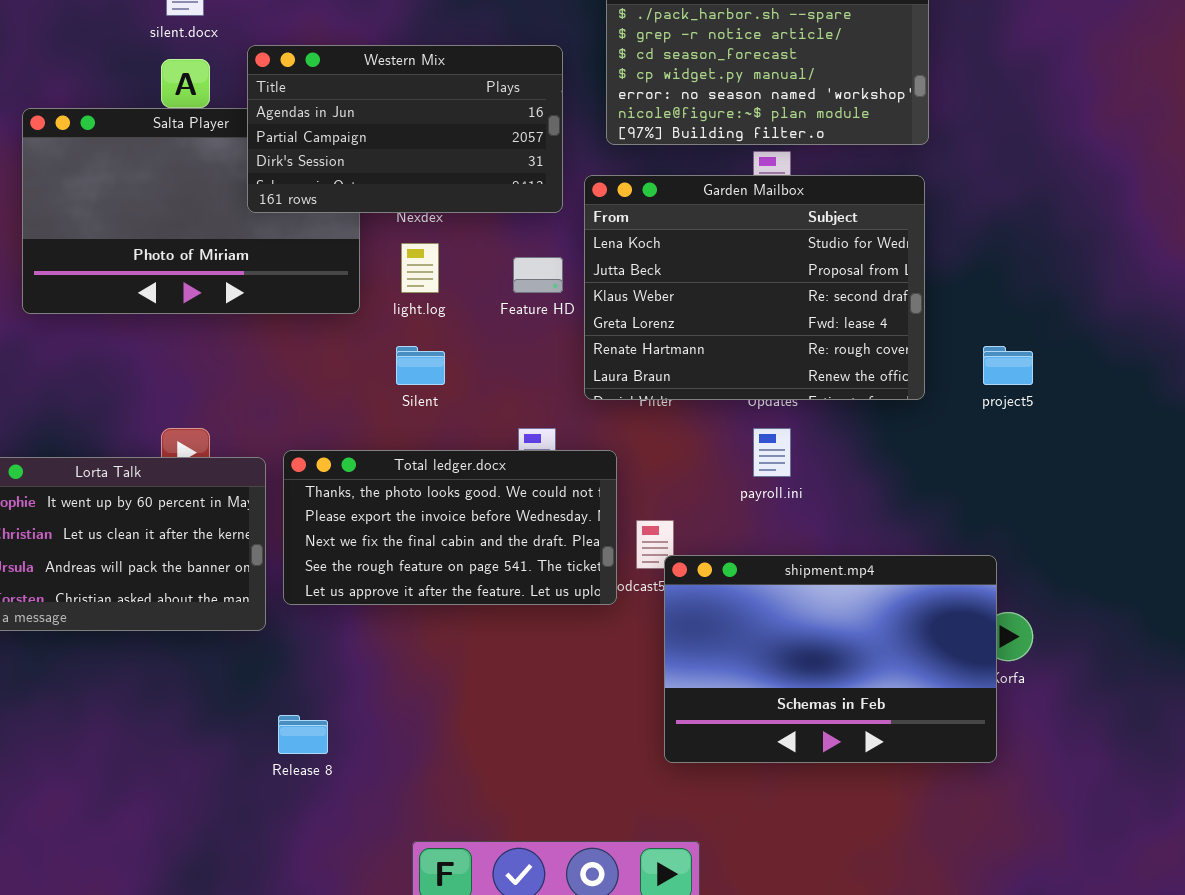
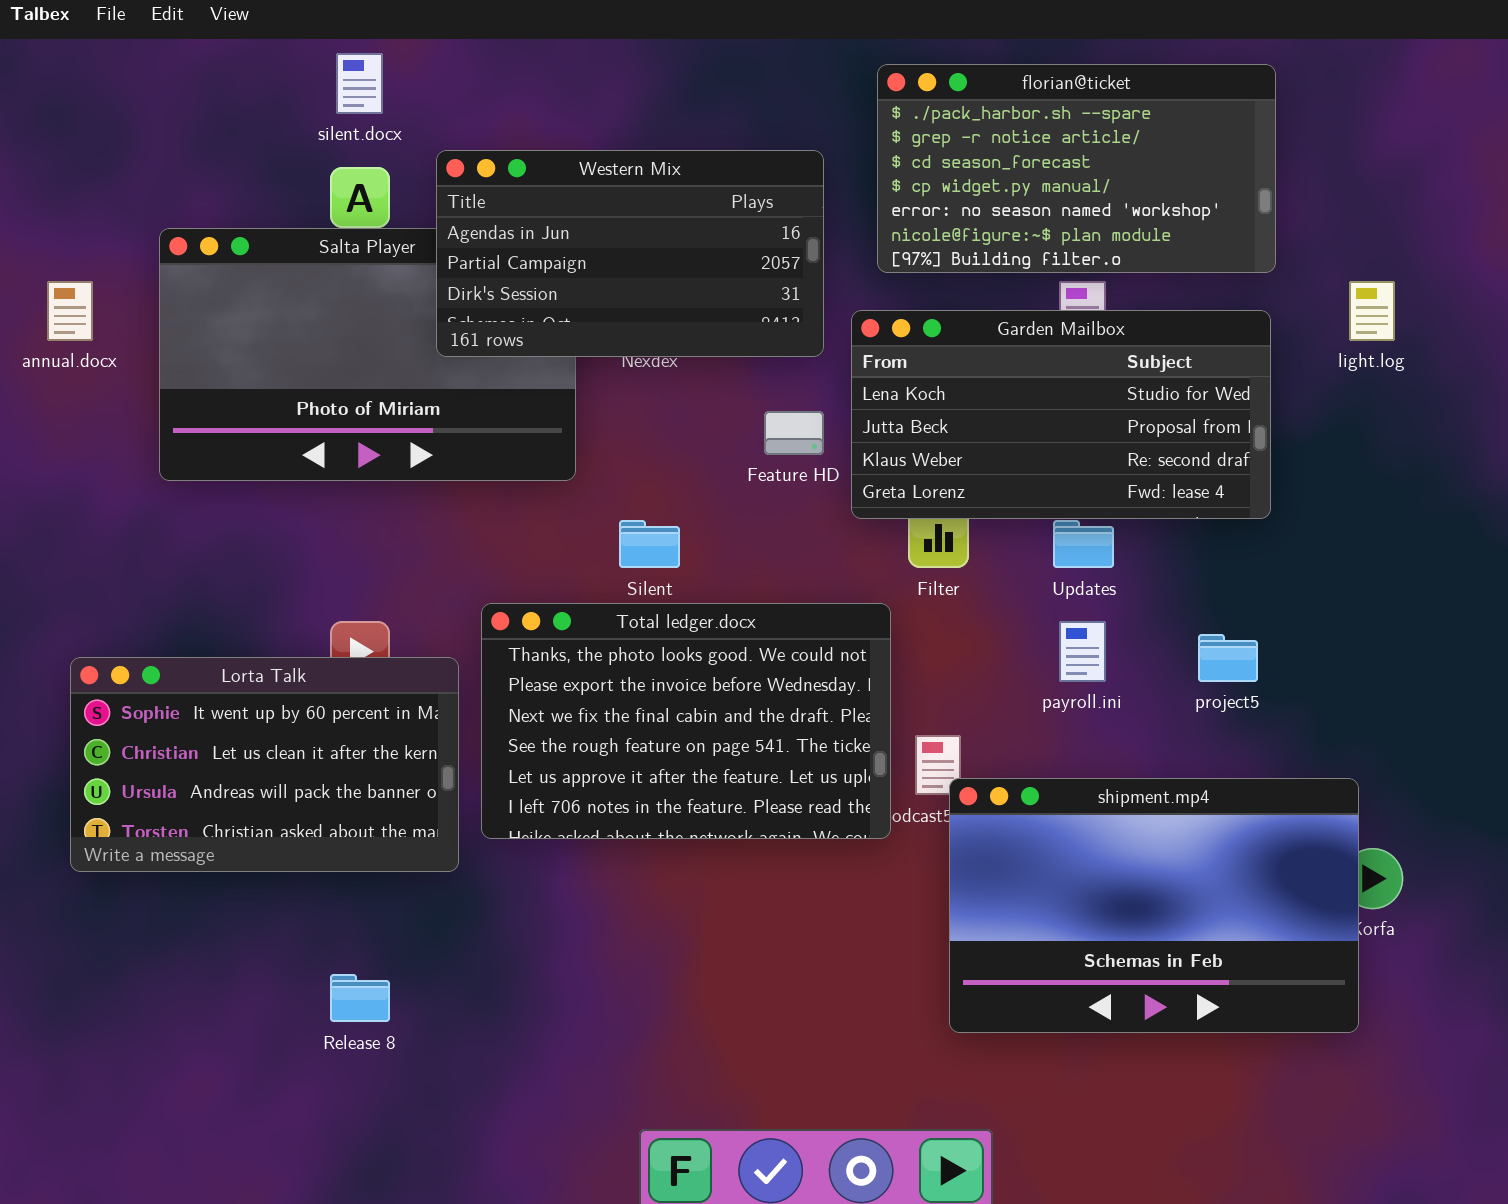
Garden Mailbox: [584,175,925,400] -> [851,310,1271,519], resized
light.log: [401,243,439,293] -> [1349,281,1395,341], moved
project5: [983,346,1033,385] -> [1198,634,1258,682], moved
Total ledger.docx: [283,450,617,605] -> [481,603,891,839], resized
Release 8: [278,715,328,754] -> [330,974,390,1022], moved

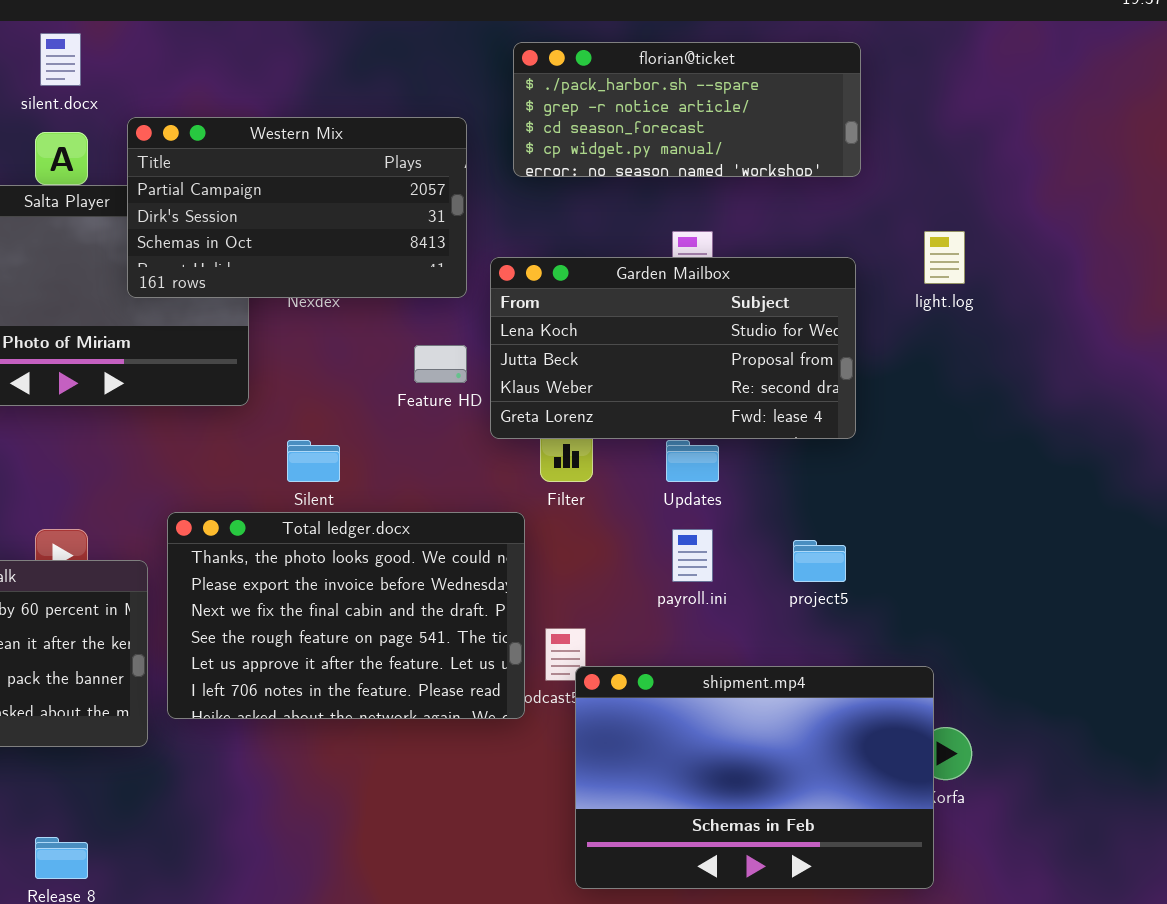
florian@ticket: [877,64,1276,273] -> [513,42,861,177], resized
Western Mix: [436,150,824,357] -> [127,117,467,298], scrolled down 1 row

